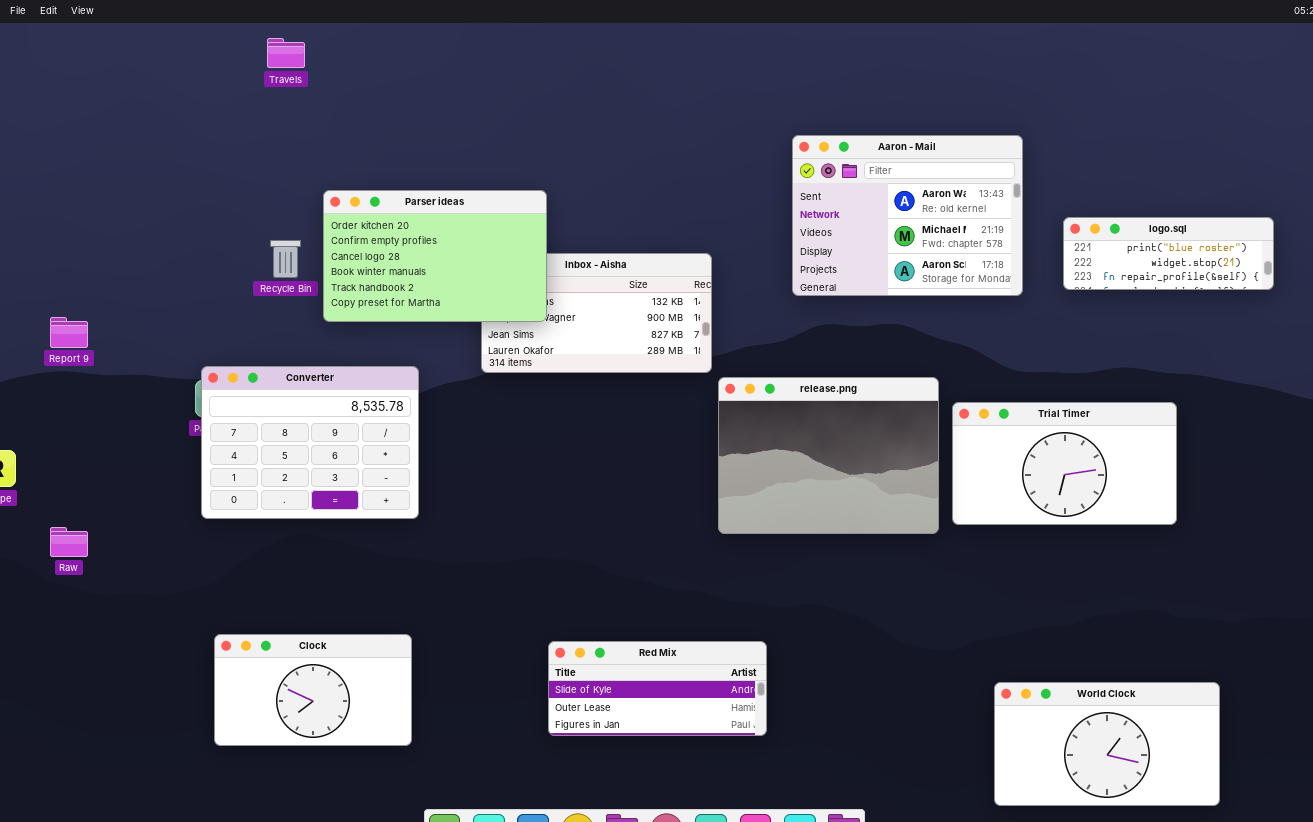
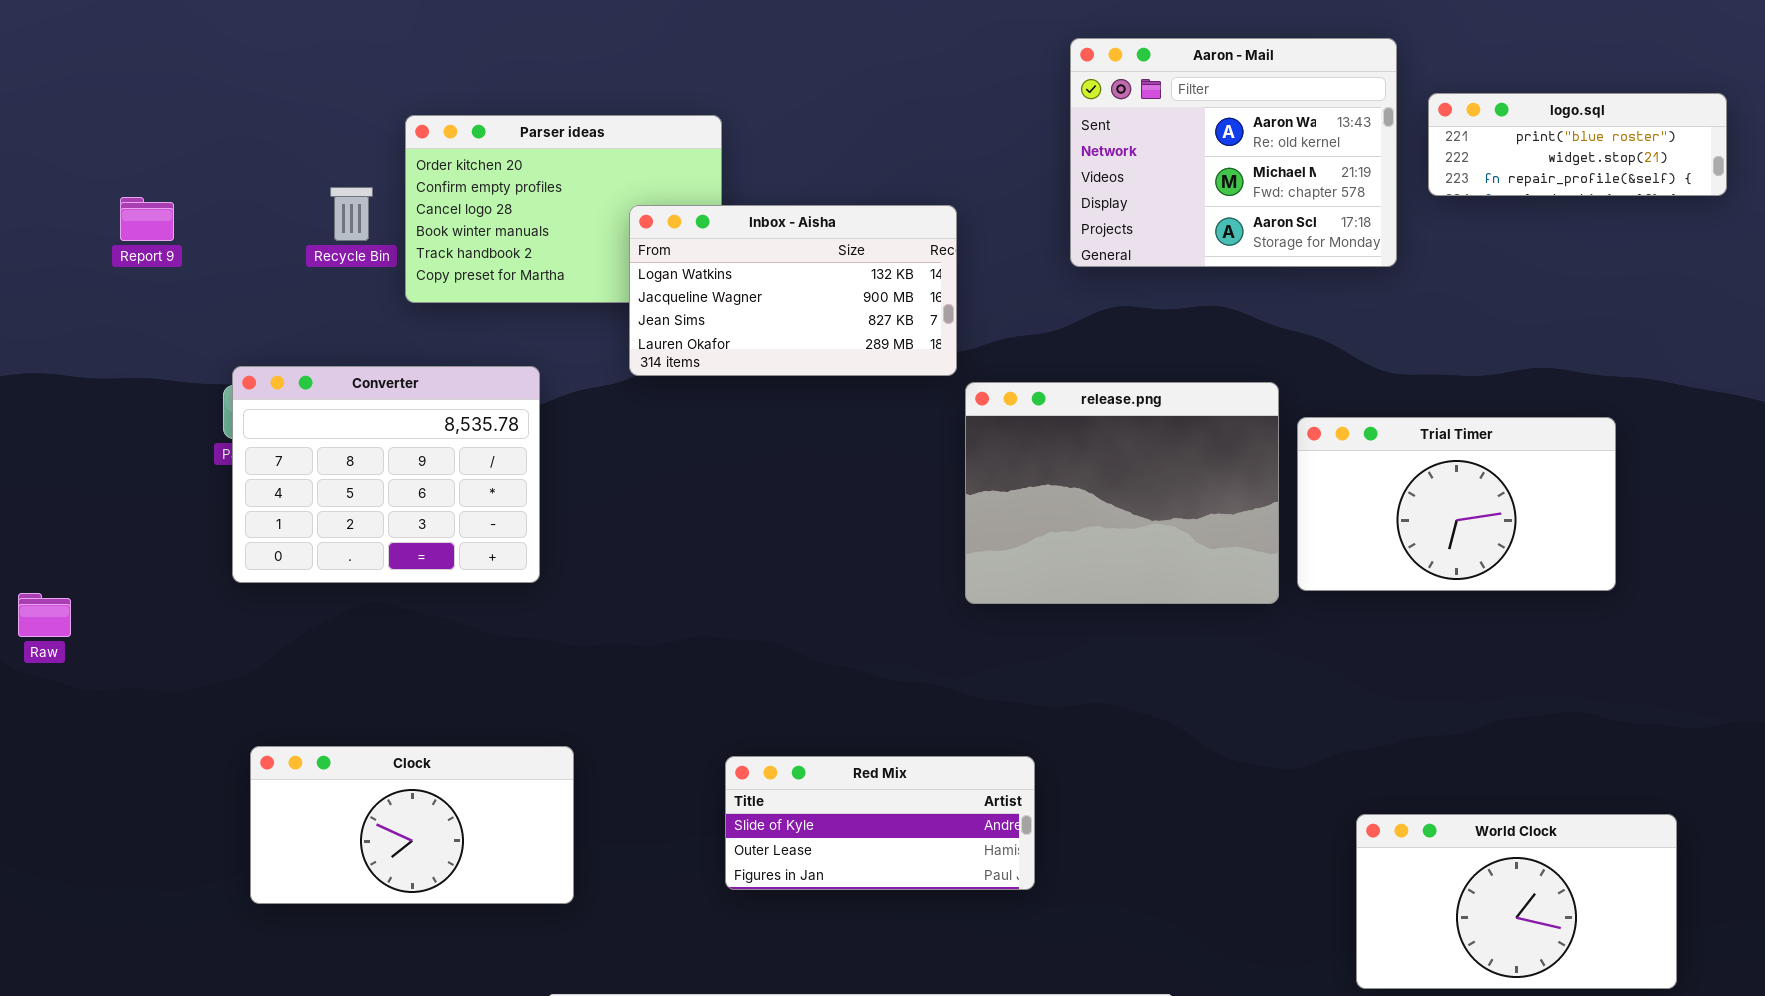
logo.sql: [1063,217,1274,290] -> [1428,93,1727,196], moved
Inbox - Aisha: [481,253,712,373] -> [629,205,957,376], raised
Report 9: [50,317,88,348] -> [120,197,174,241], moved
Clock: [214,634,412,746] -> [250,746,574,904], resized

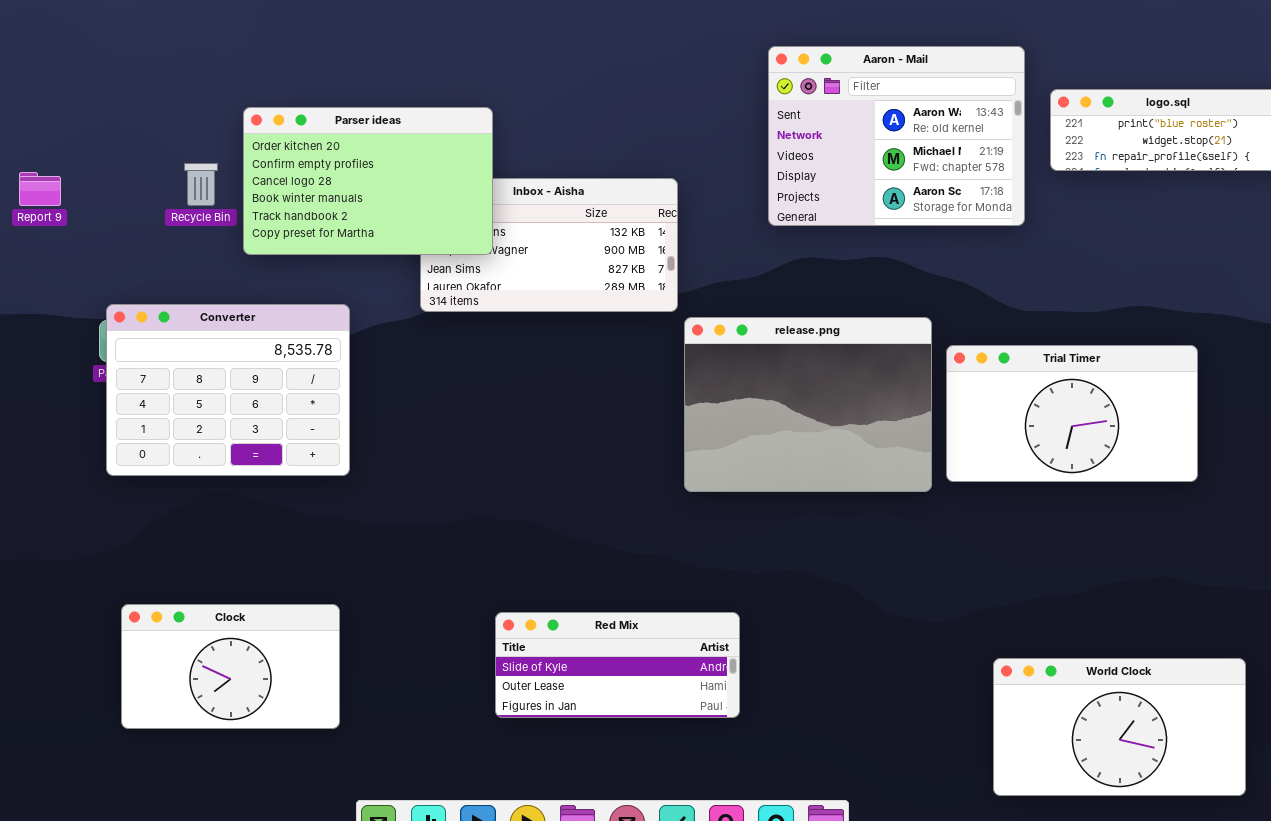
Parser ideas: [405,115,722,303] -> [243,107,493,255], raised
Clock: [250,746,574,904] -> [121,604,340,729], resized

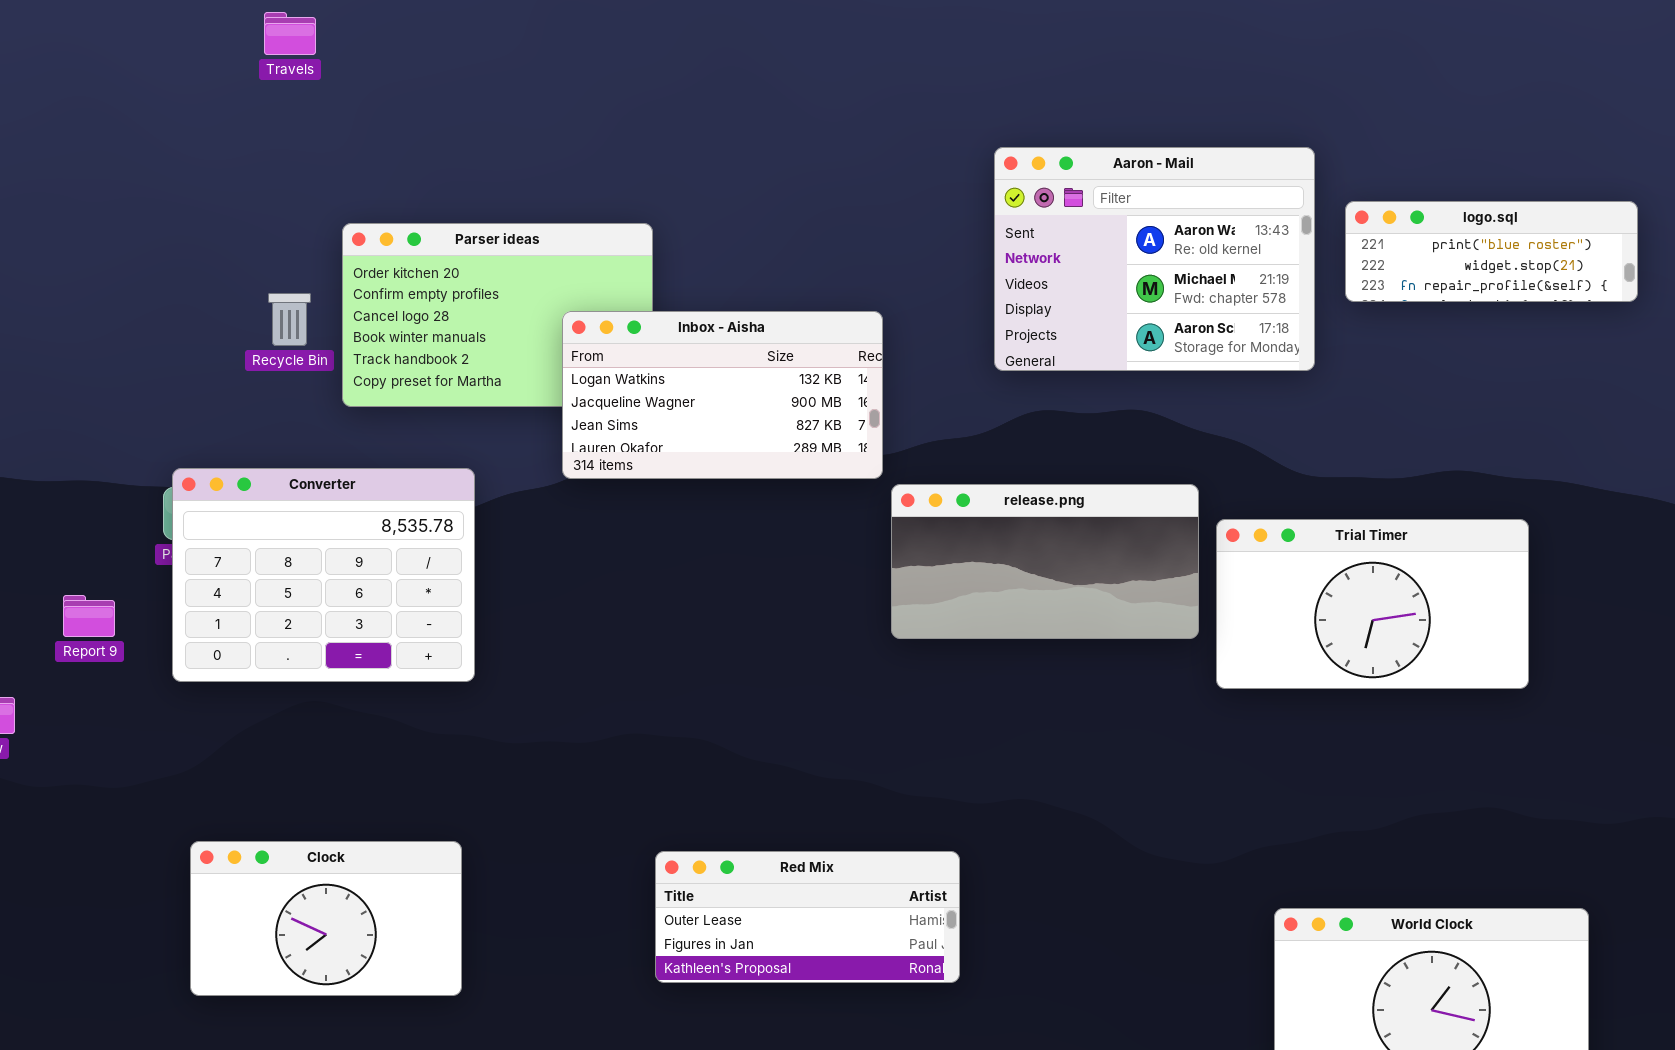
Report 9: [19,172,61,206] -> [63,595,115,637], moved
Inbox - Aisha: [420,178,678,312] -> [562,311,883,479], raised
release.png: [684,317,932,492] -> [891,484,1199,639], resized
Red Mix: [495,612,740,718] -> [655,851,960,983], scrolled down 1 row

